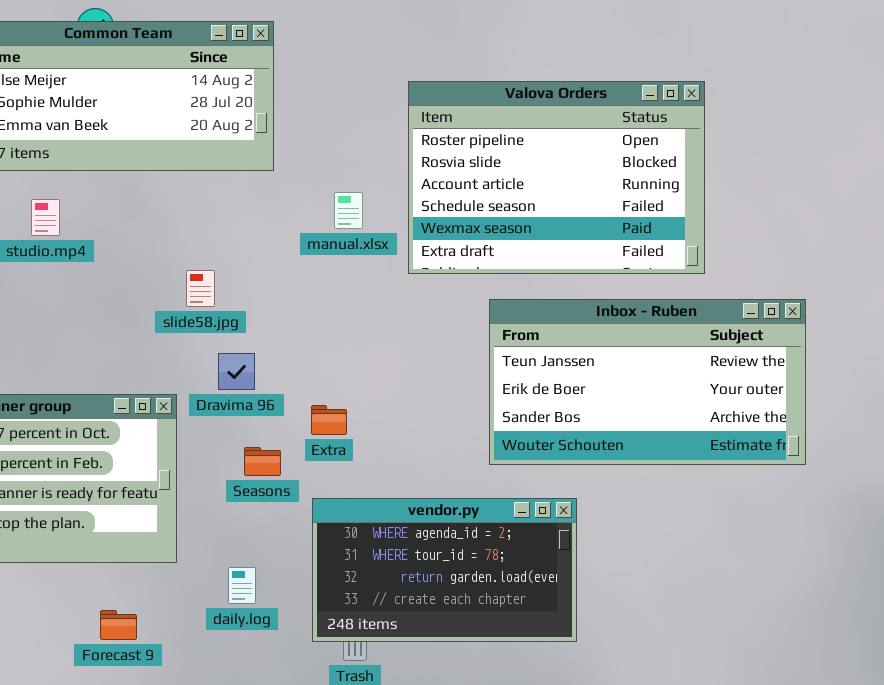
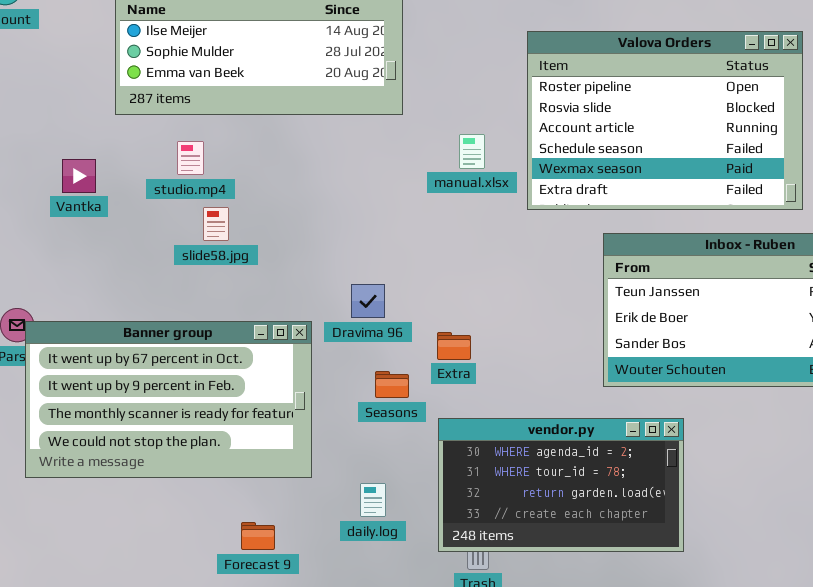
slide58.jpg: [186,270,215,307] -> [203,207,229,241], moved

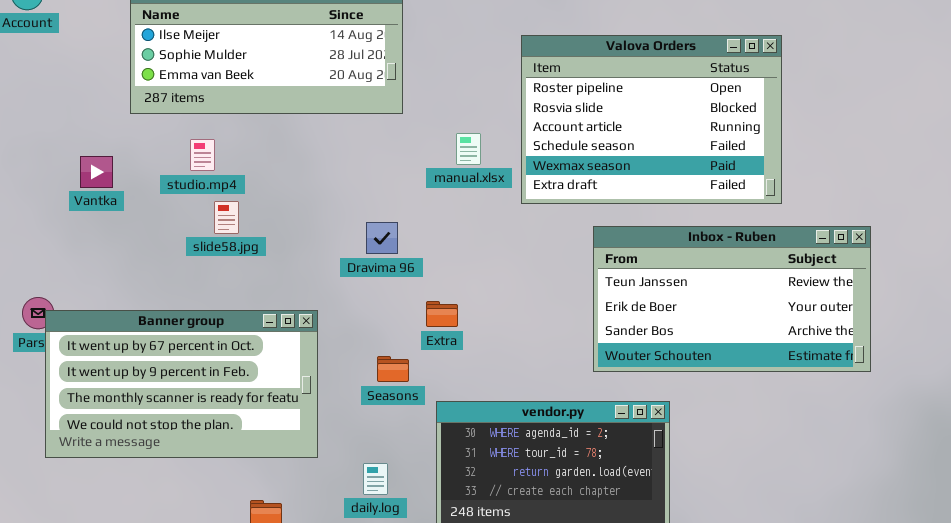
Dravima 96: [351,284,385,318] -> [366,222,398,254], moved
Extra: [437,332,471,360] -> [426,301,458,327], moved

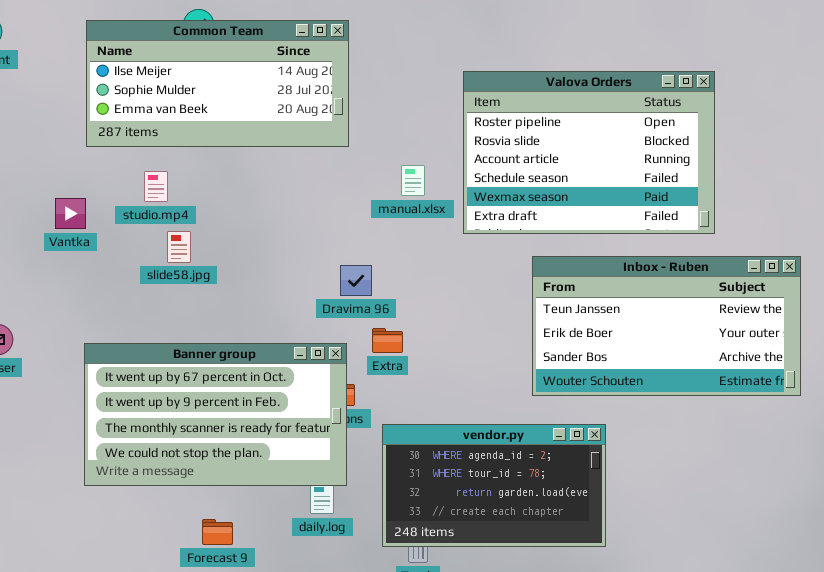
Vantka: [80,156,113,188] -> [55,198,86,229], moved
Dravima 96: [366,222,398,254] -> [340,265,372,296], moved
Banner group: [45,310,318,458] -> [84,343,347,486], moved

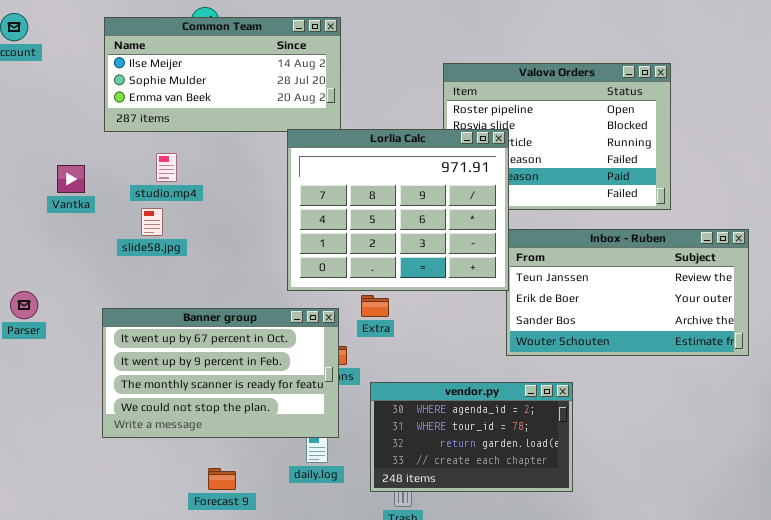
Lorlia Calc: none -> [287,129,509,291], opened
Vantka: [55,198,86,229] -> [57,165,85,193], moved
slide58.jpg: [167,231,191,263] -> [141,208,163,236], moved

